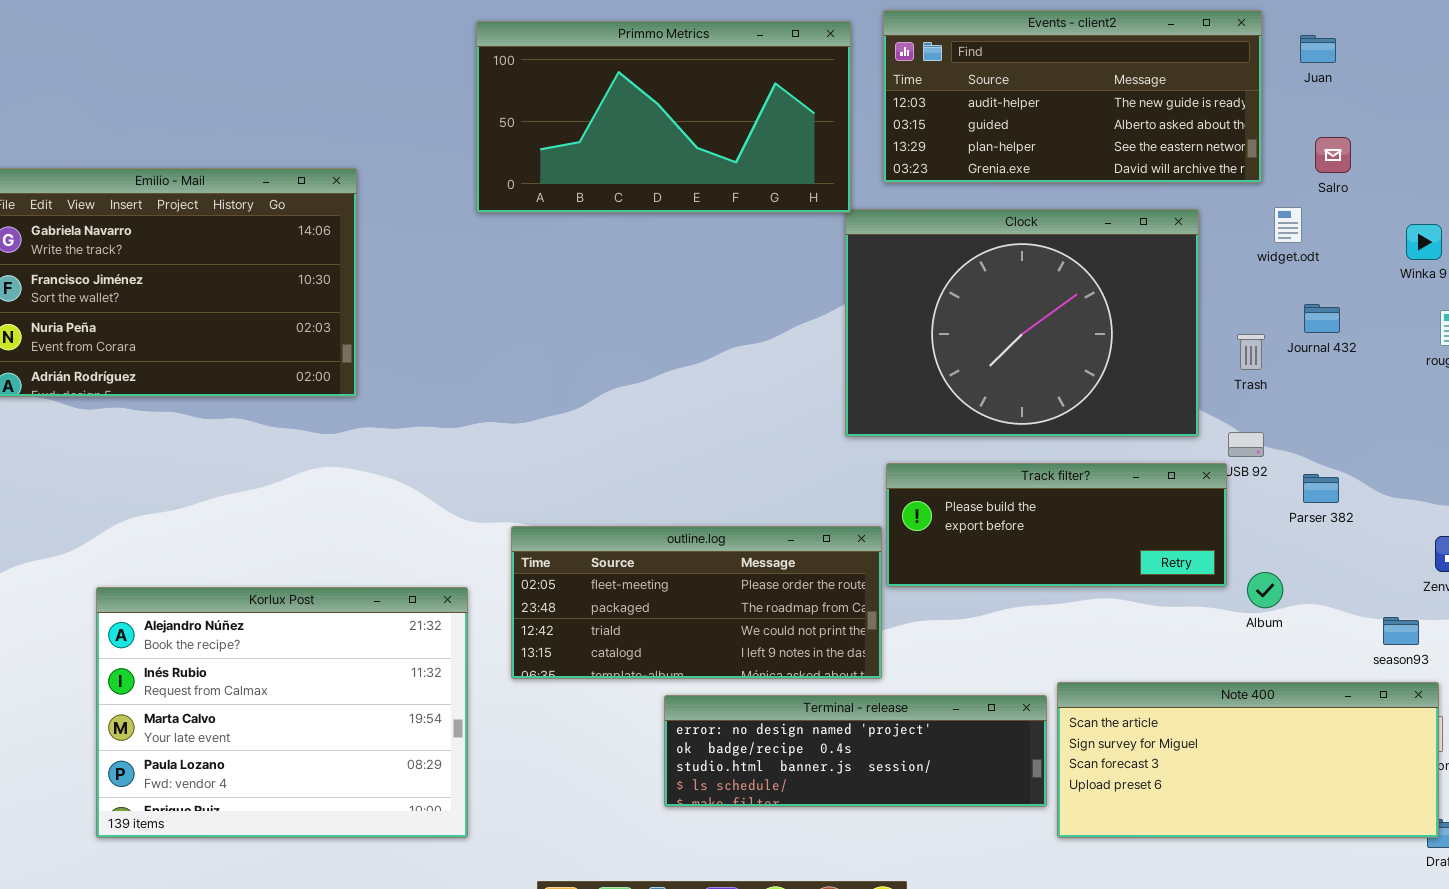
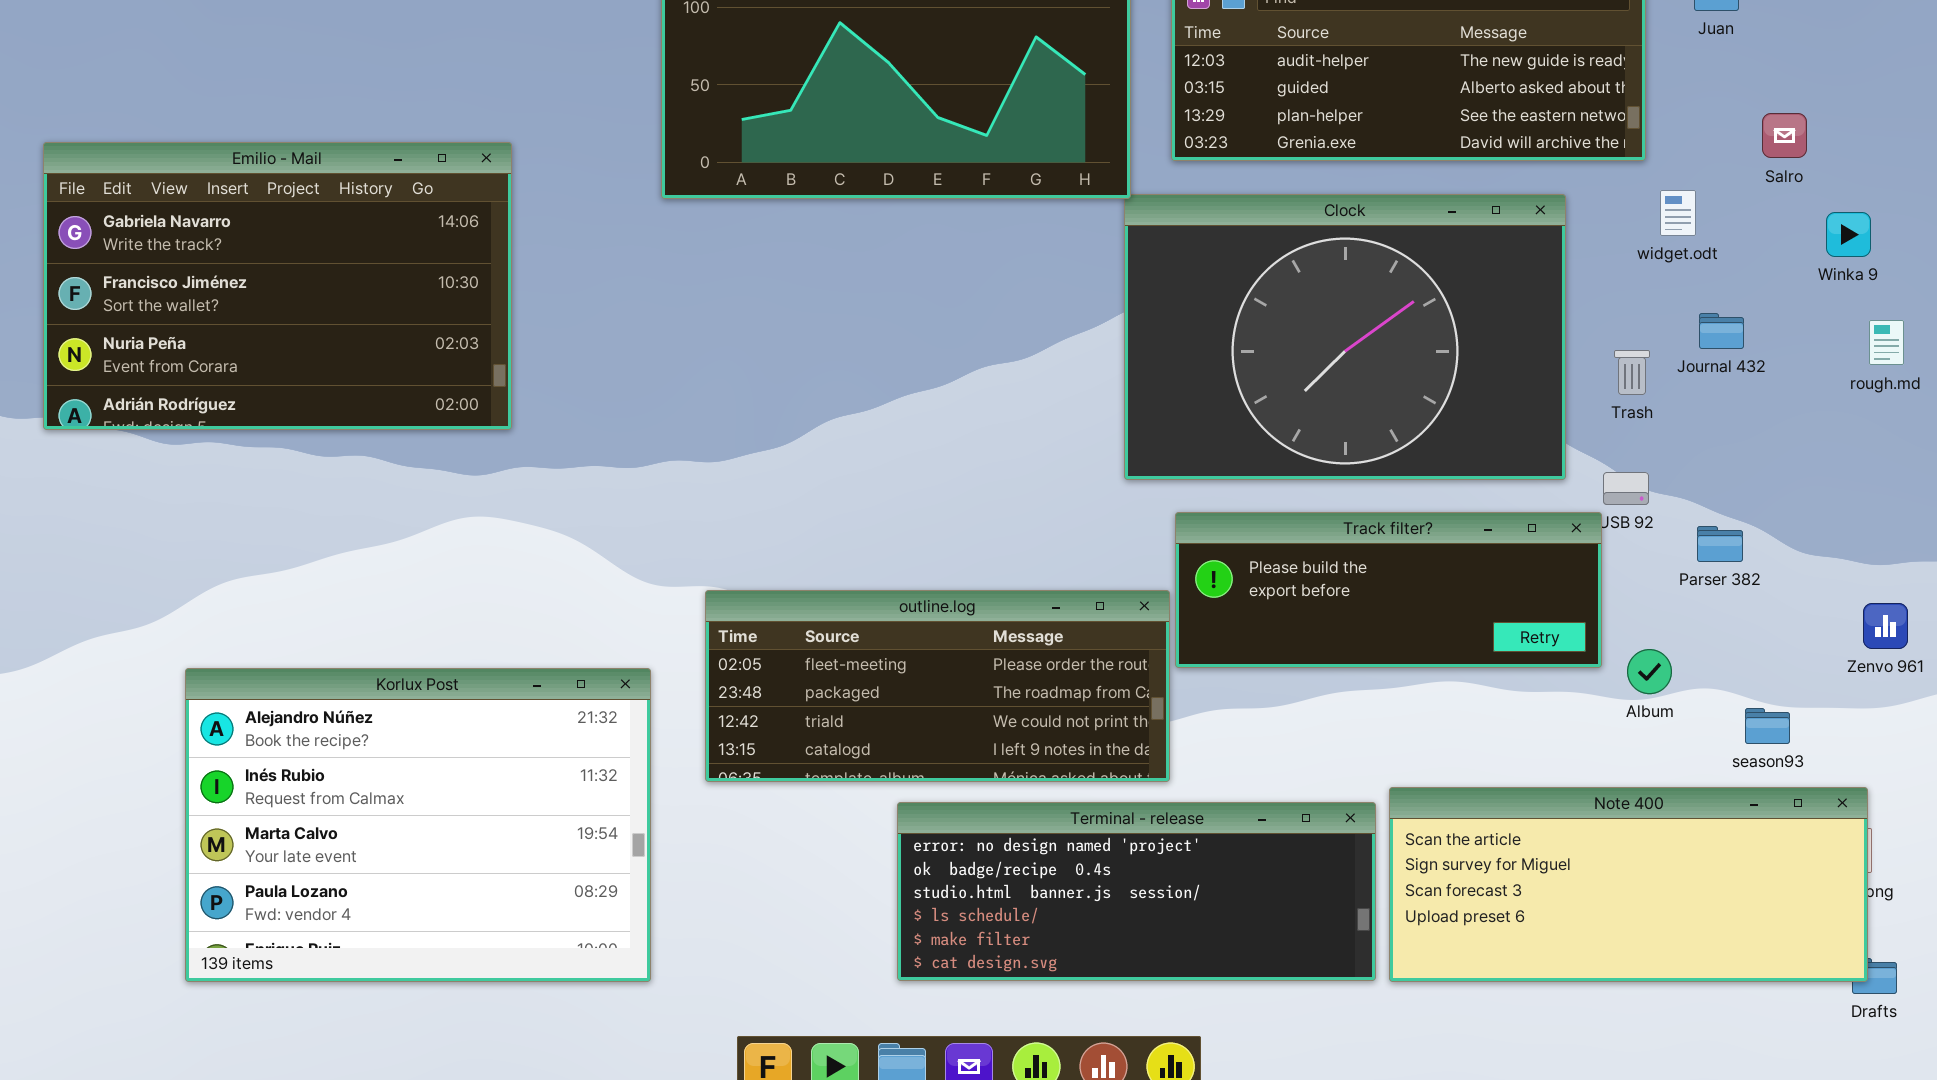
Salro: [1315,137,1351,173] -> [1762,113,1807,158], moved
season93: [1383,617,1419,645] -> [1745,708,1790,744], moved
Terminal - release: [664,695,1047,807] -> [897,802,1376,981], resized

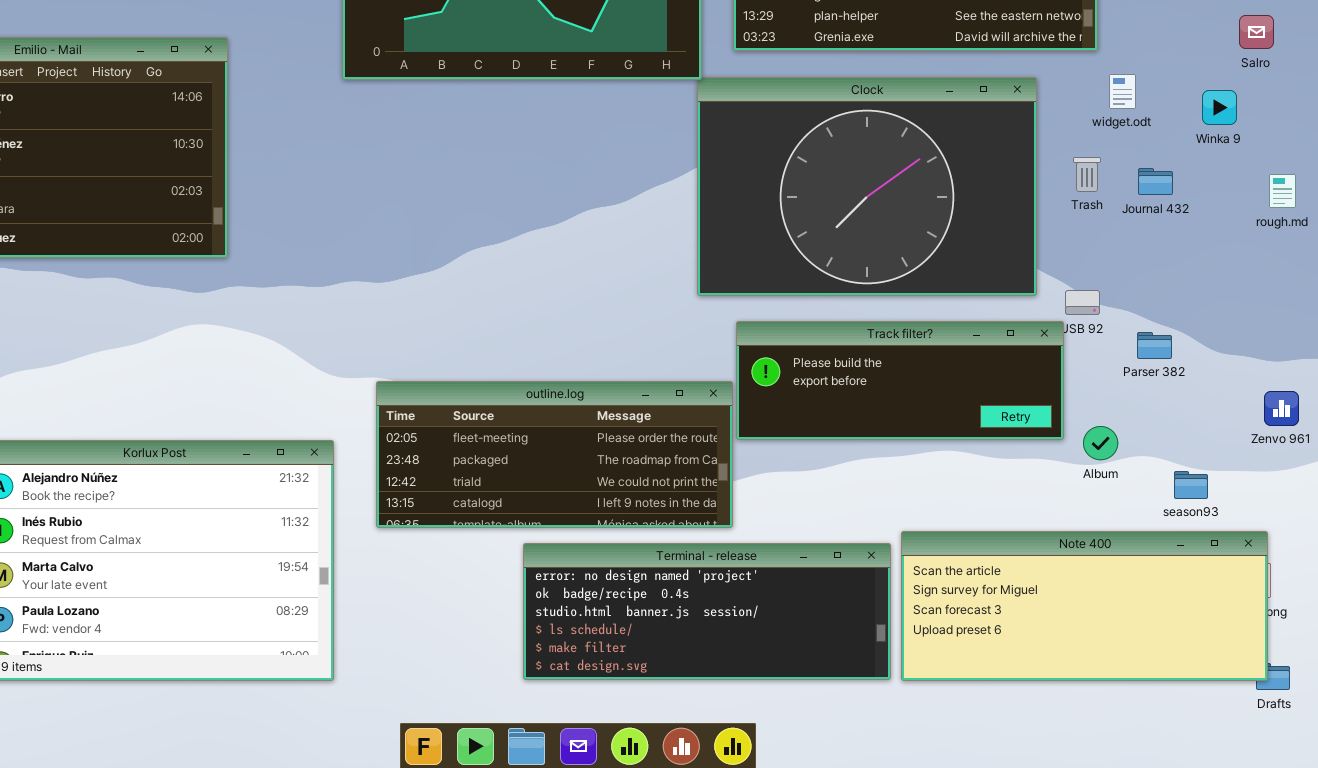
Salro: [1762,113,1807,158] -> [1239,15,1274,49], moved
Winka 9: [1826,212,1871,257] -> [1202,90,1237,125], moved
Trash: [1614,350,1650,395] -> [1073,157,1101,192], moved

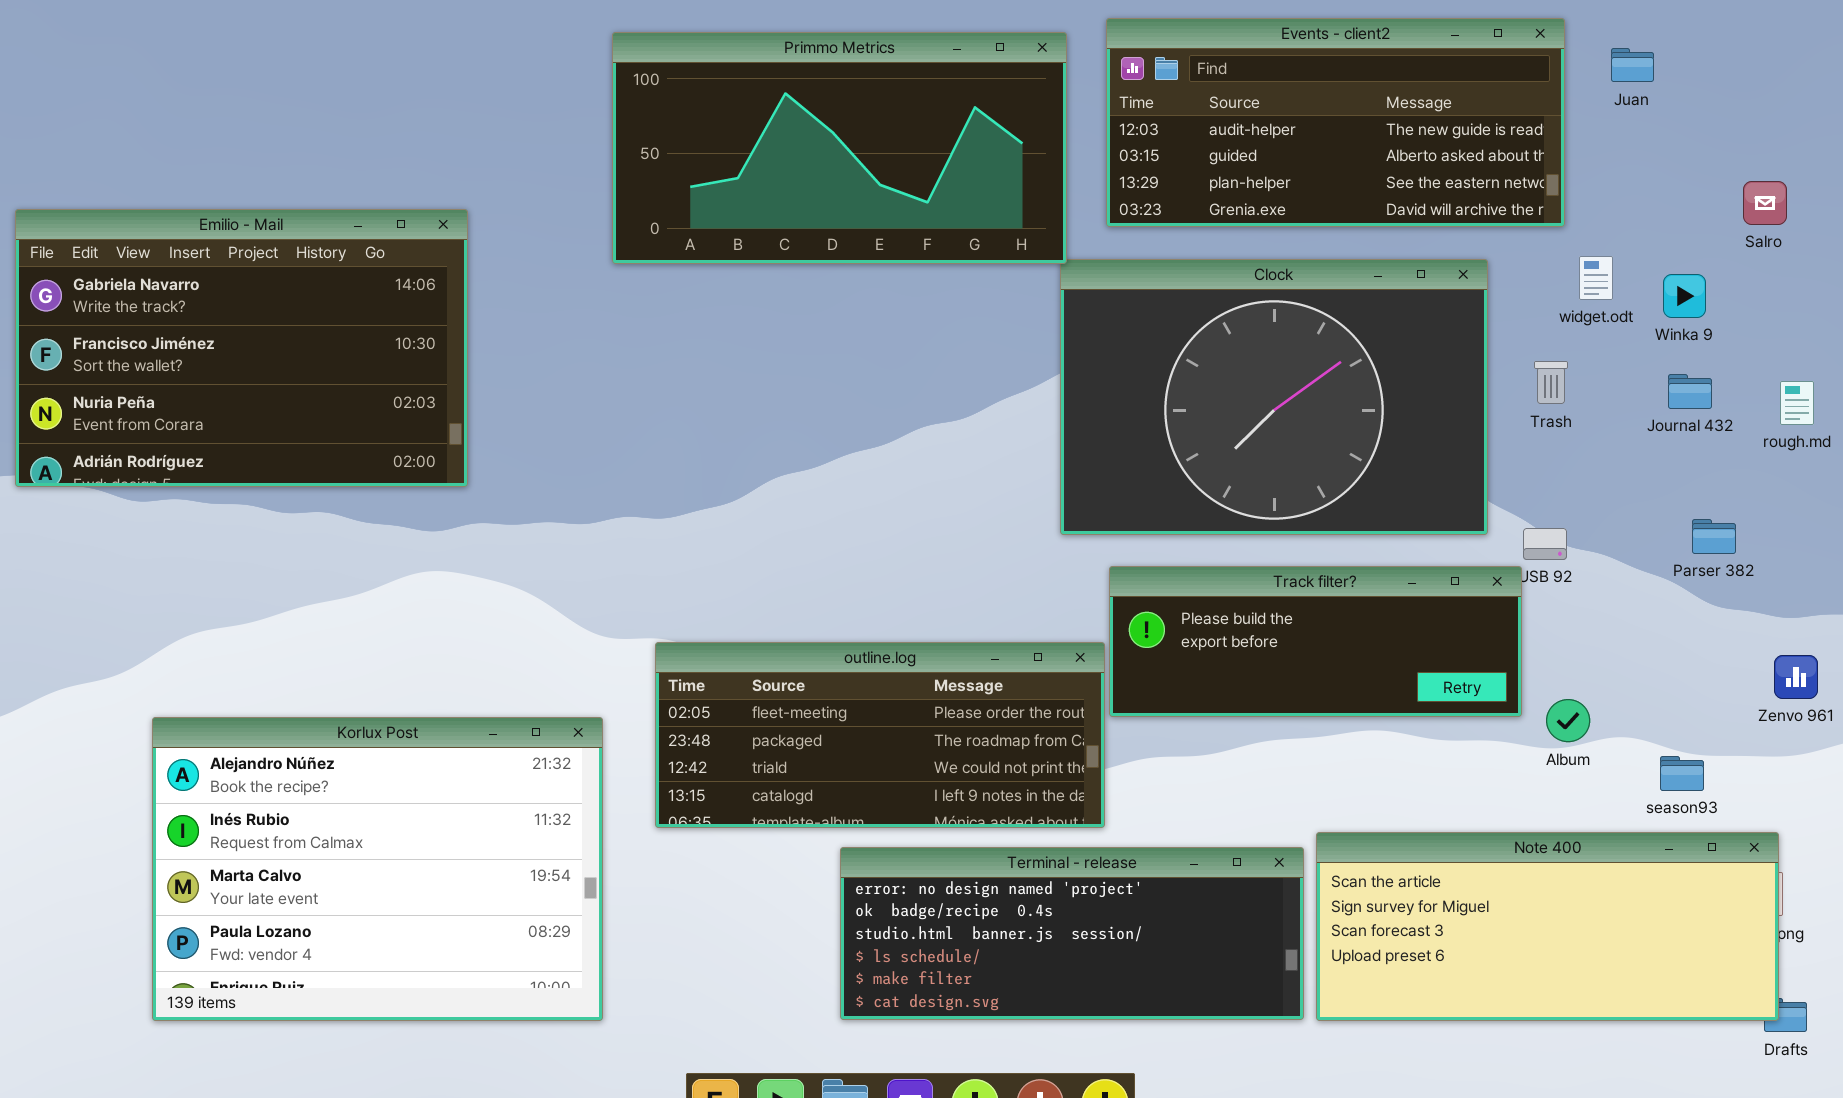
Winka 9: [1202,90,1237,125] -> [1663,274,1706,318], moved
Journal 432: [1138,168,1173,195] -> [1668,374,1712,409], moved
Parser 382: [1137,332,1172,359] -> [1692,519,1736,554], moved

